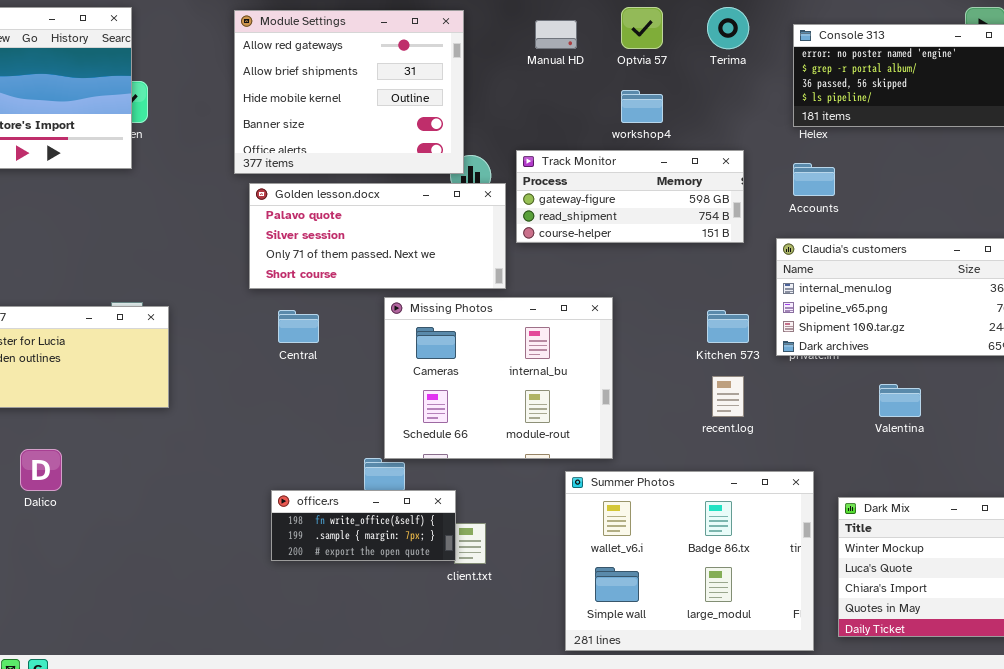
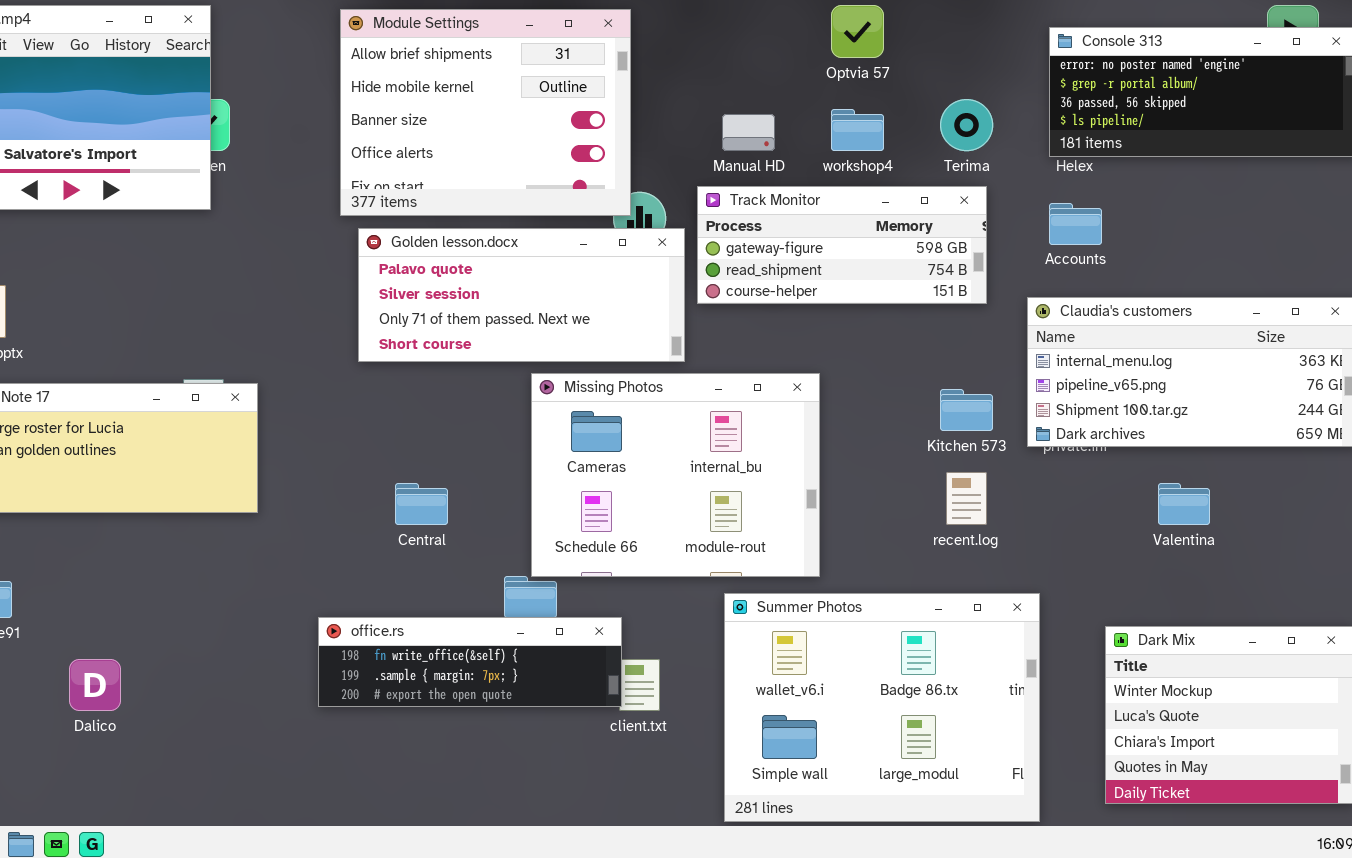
Terima: [707,7,749,49] -> [940,99,993,151], moved
Module Settings: [234,10,464,174] -> [340,9,631,216], scrolled down 1 row
Manual HD: [535,20,577,49] -> [722,114,775,151], moved
Central: [278,310,319,343] -> [395,483,448,525], moved
Dalico: [20,449,62,491] -> [69,659,121,711], moved
Summer Photos: [565,471,814,651] -> [724,593,1040,822], moved
office.rs: [271,490,456,561] -> [318,617,622,707], resized

